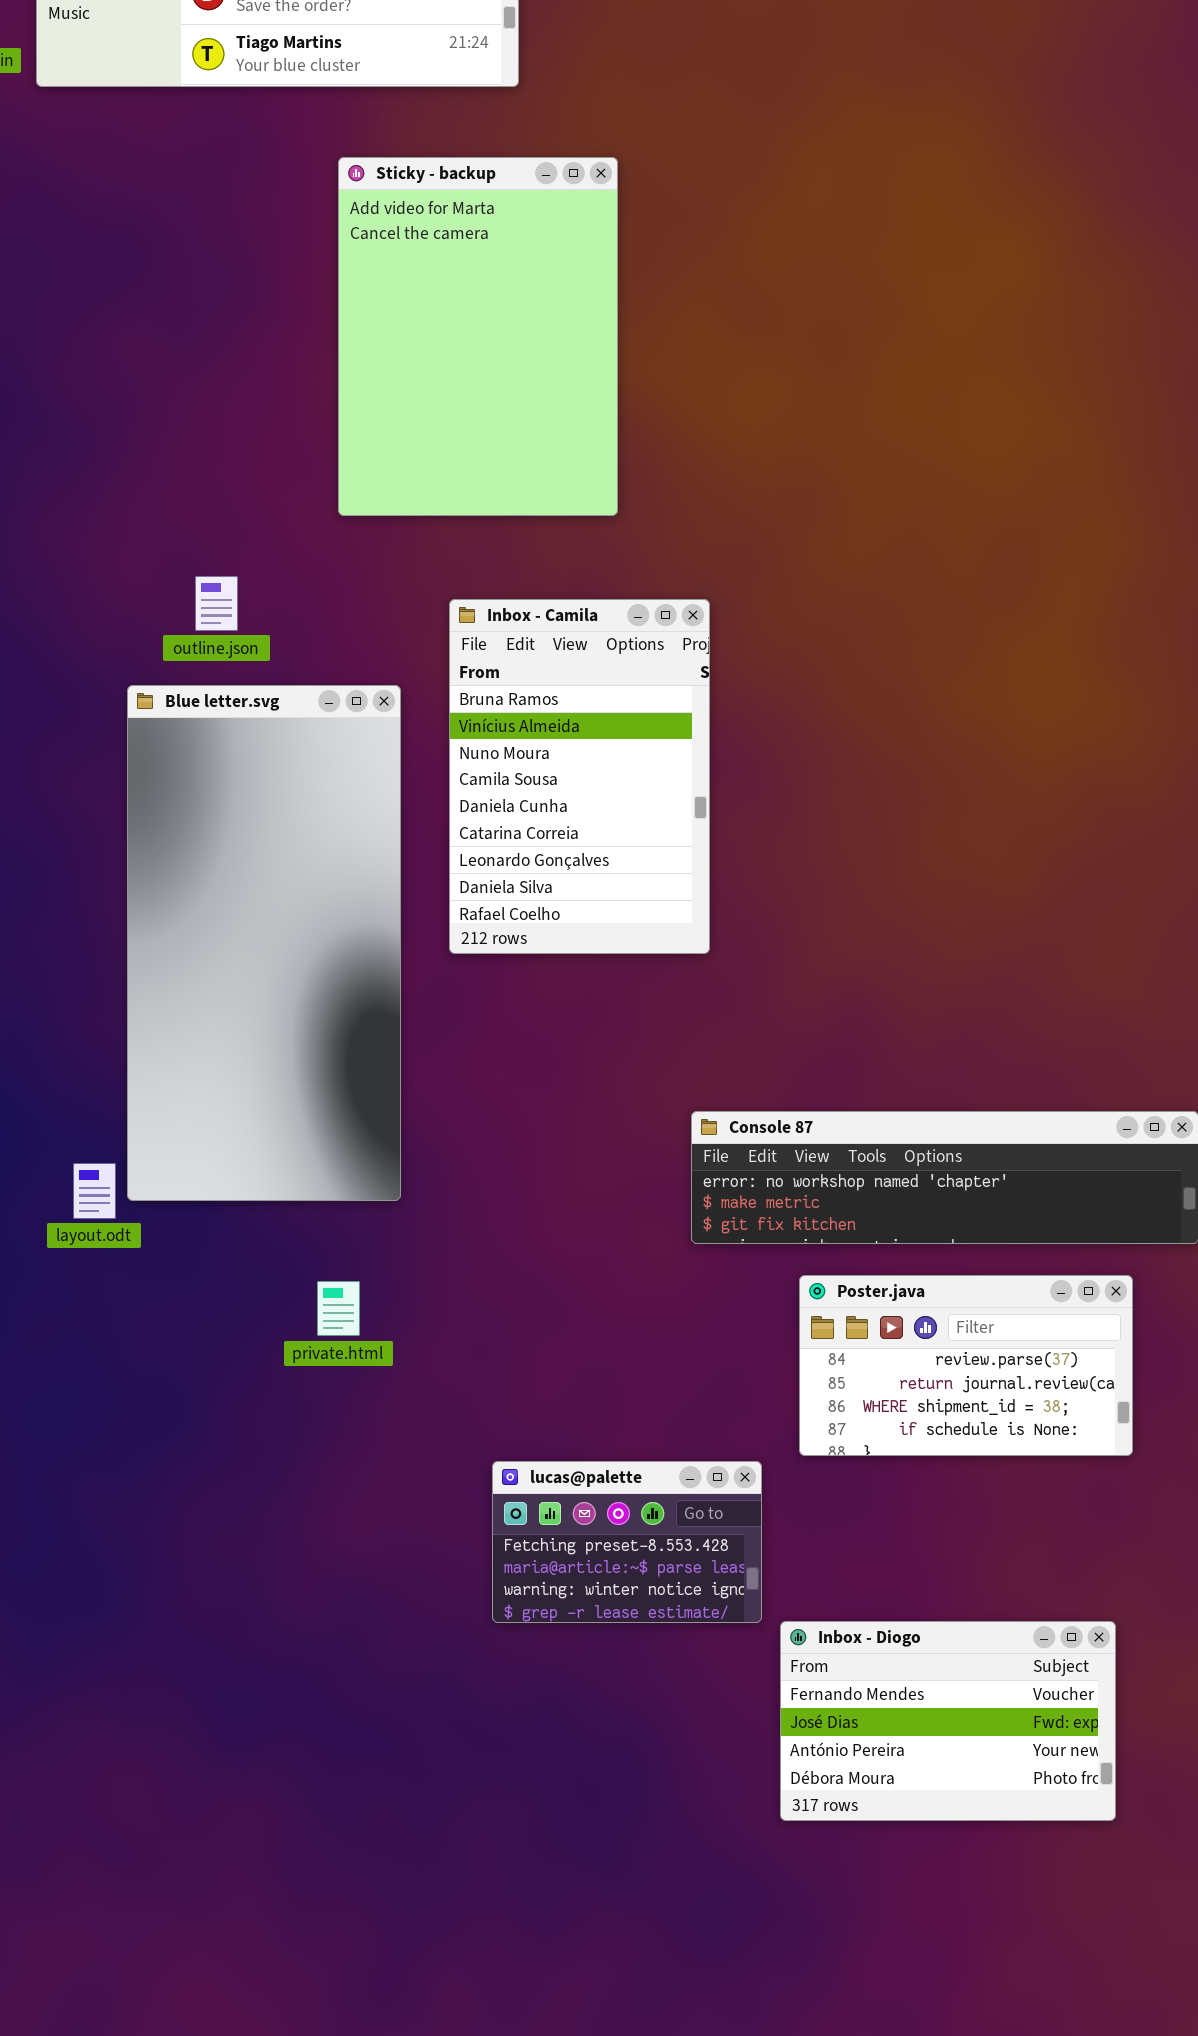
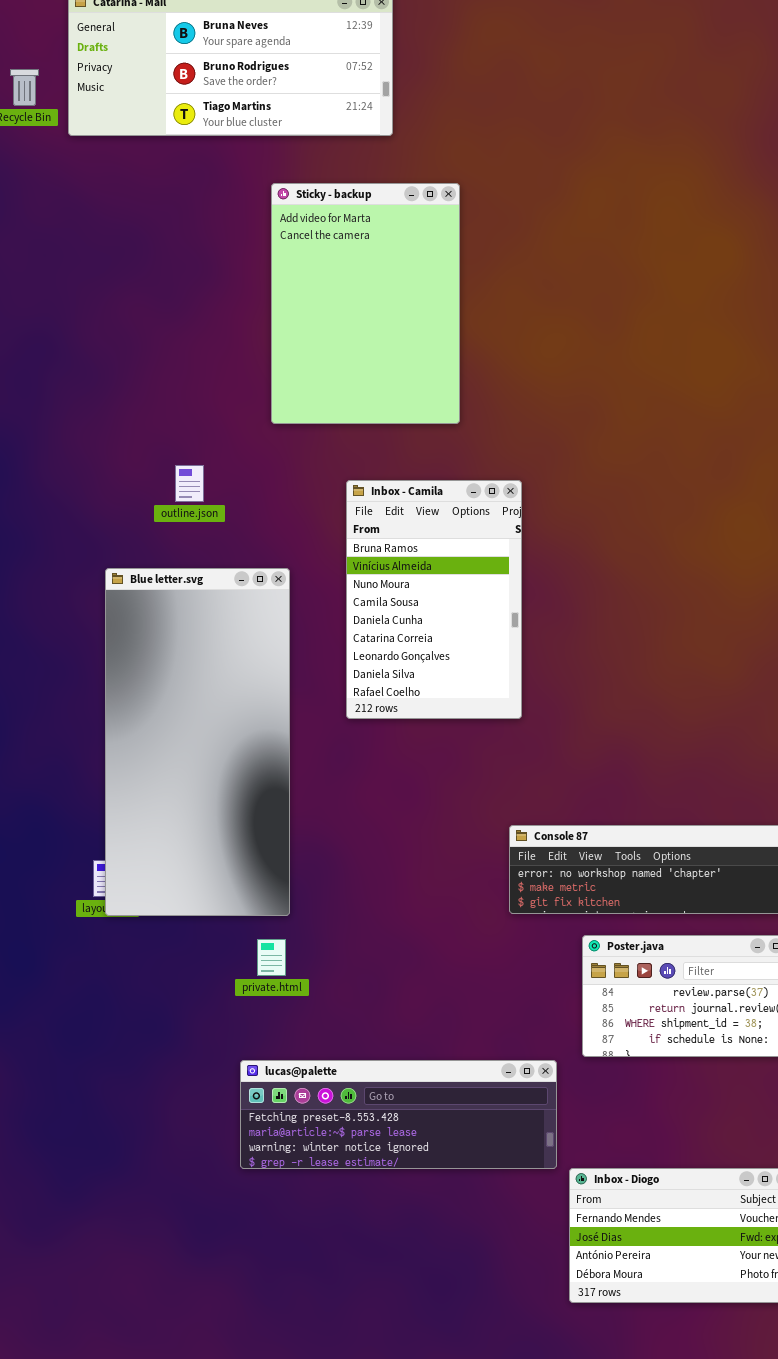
Blue letter.svg: [127,685,401,1201] -> [105,568,290,916], moved
lucas@palette: [492,1461,762,1623] -> [240,1060,557,1169], resized

